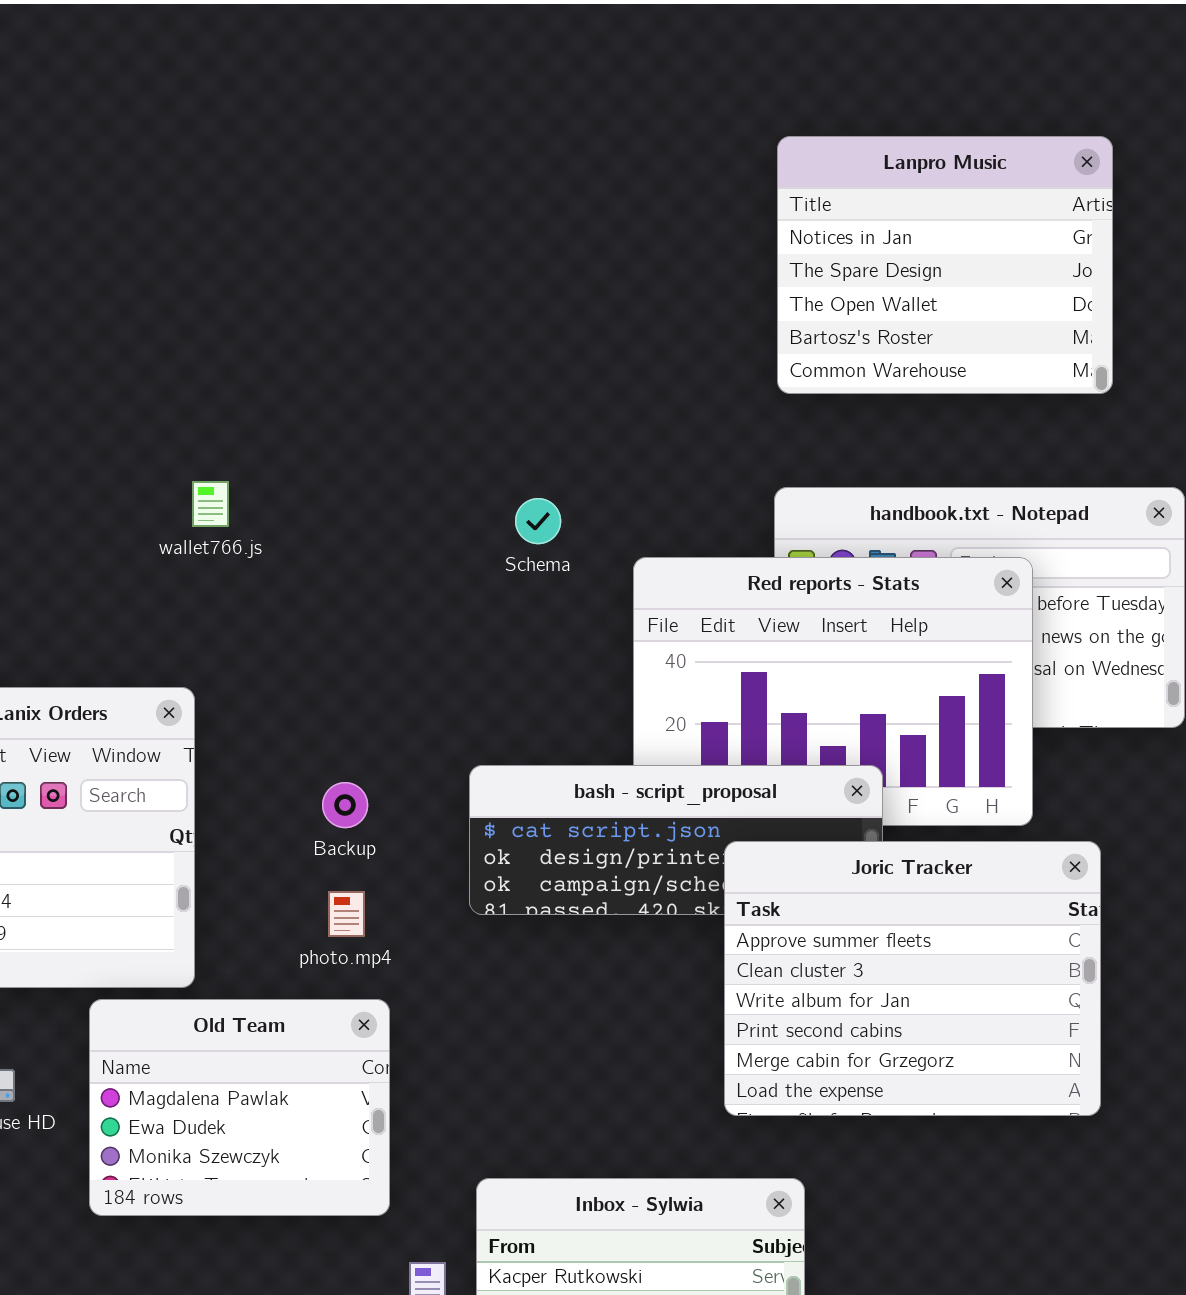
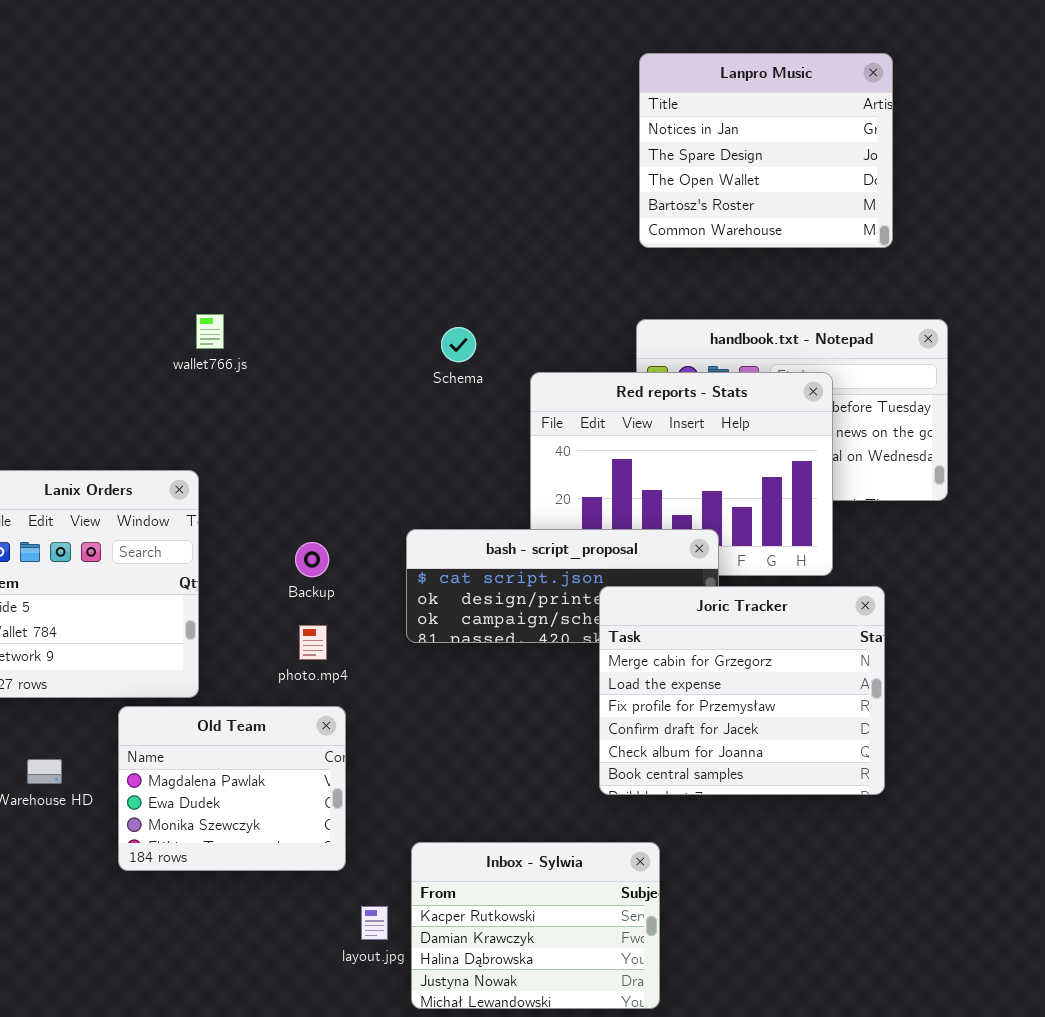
Joric Tracker: [724,841,1101,1116] -> [599,586,885,795], scrolled down 4 rows

